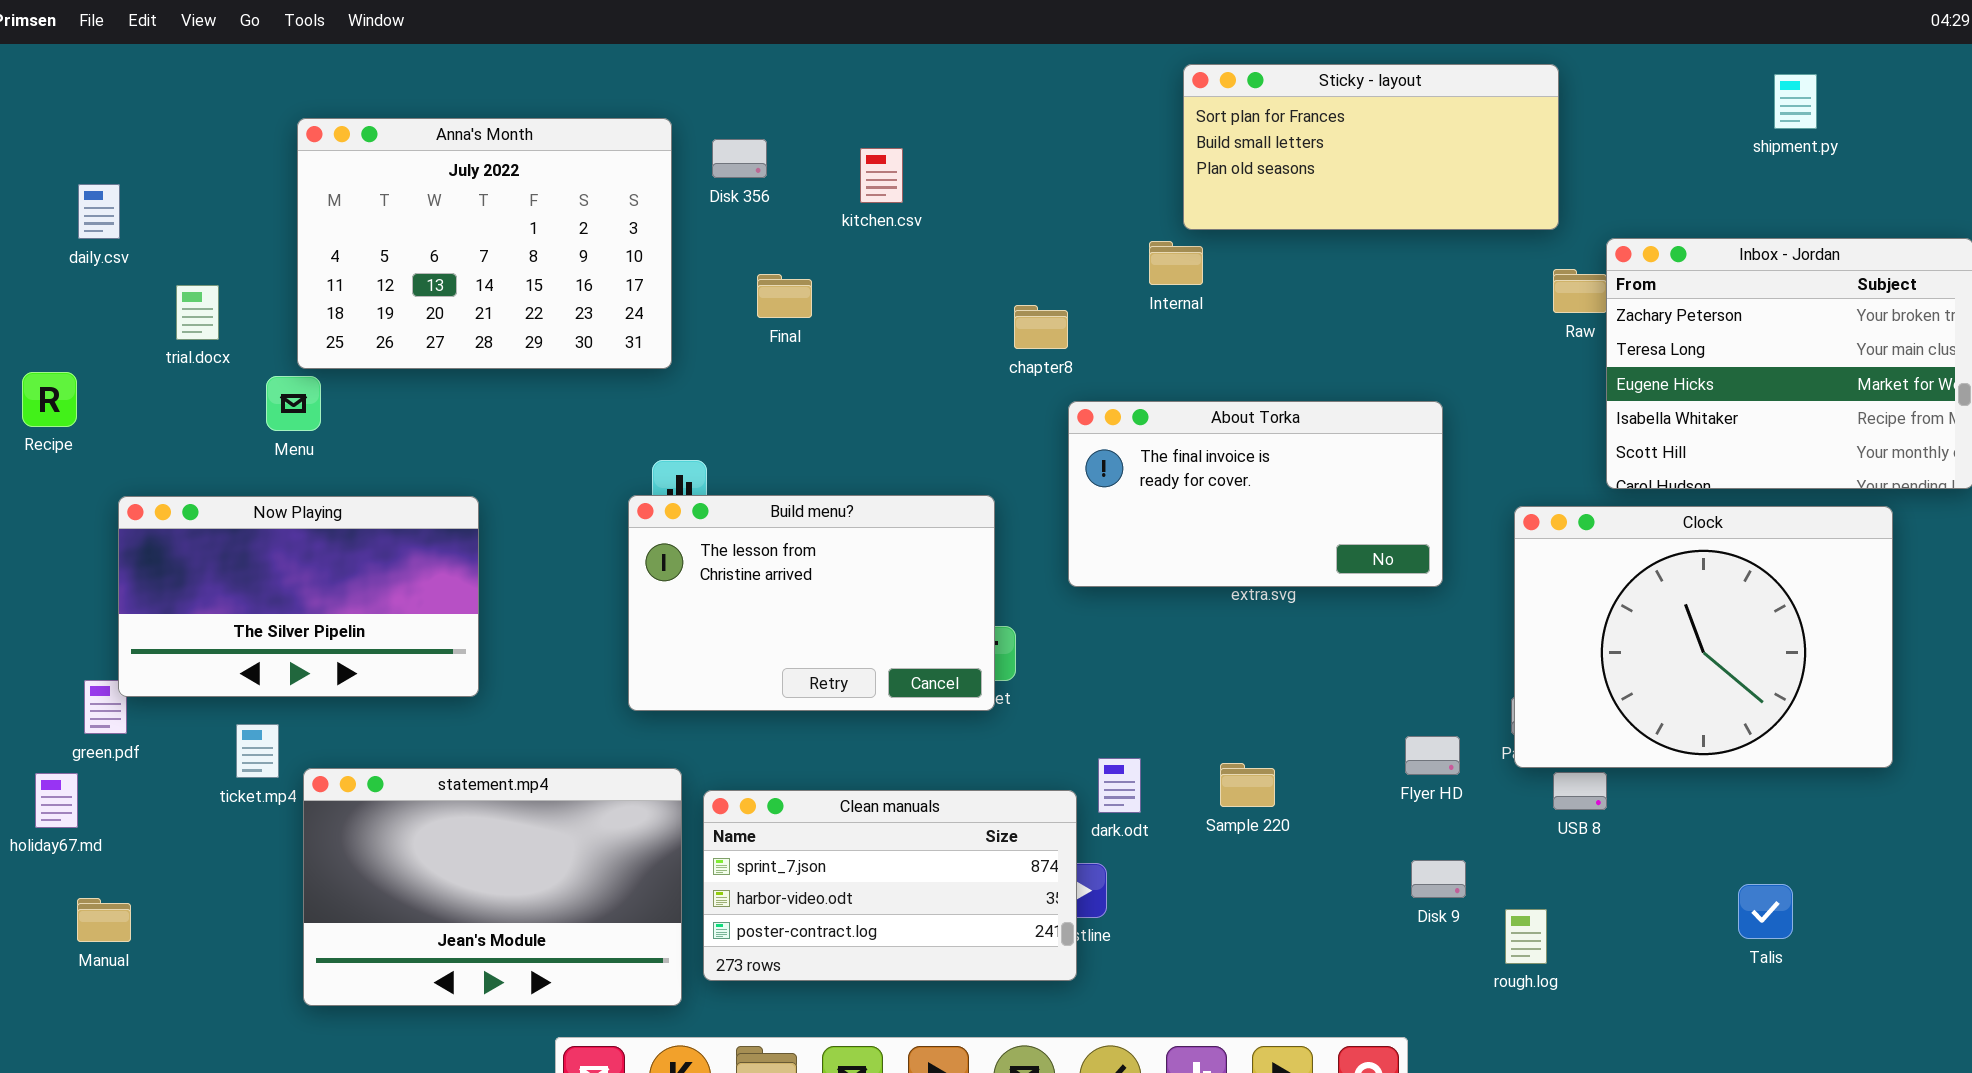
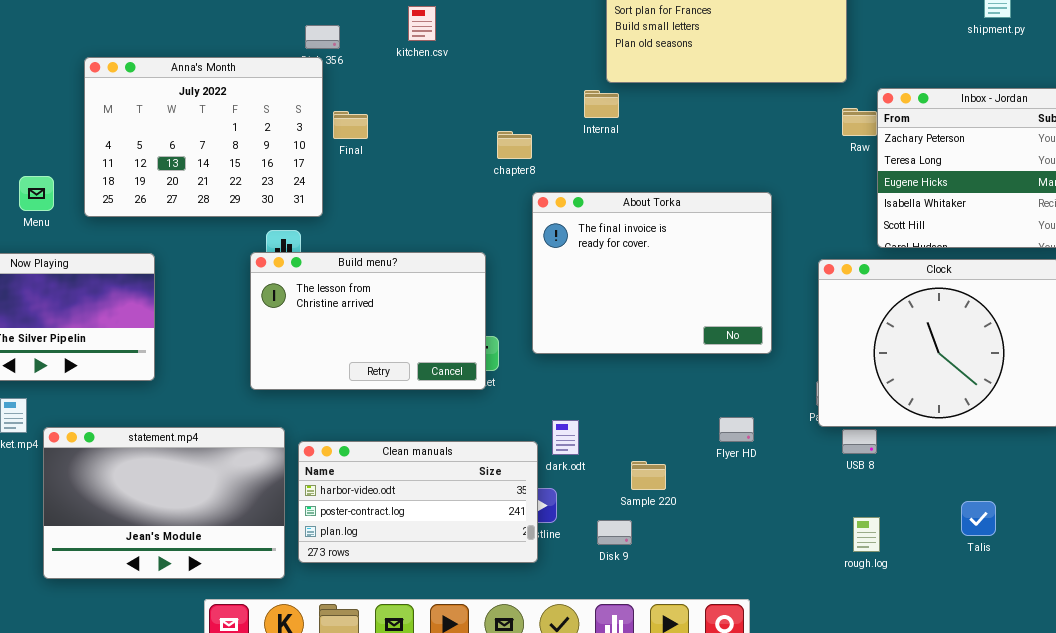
Anna's Month: [297,118,672,369] -> [84,57,323,217], moved
kitchen.csv: [860,148,903,203] -> [408,6,436,41], moved
About Torka: [1068,401,1443,587] -> [532,192,772,354], resized
Flyer HD: [1405,736,1460,775] -> [719,417,754,442], moved
Sample 220: [1220,763,1275,807] -> [631,461,666,490], moved
Clean manuals: [703,790,1077,981] -> [298,441,538,563], scrolled down 1 row
Disk 9: [1411,860,1466,898] -> [597,520,632,545], moved
rough.log: [1505,909,1547,964] -> [853,517,880,552], moved

